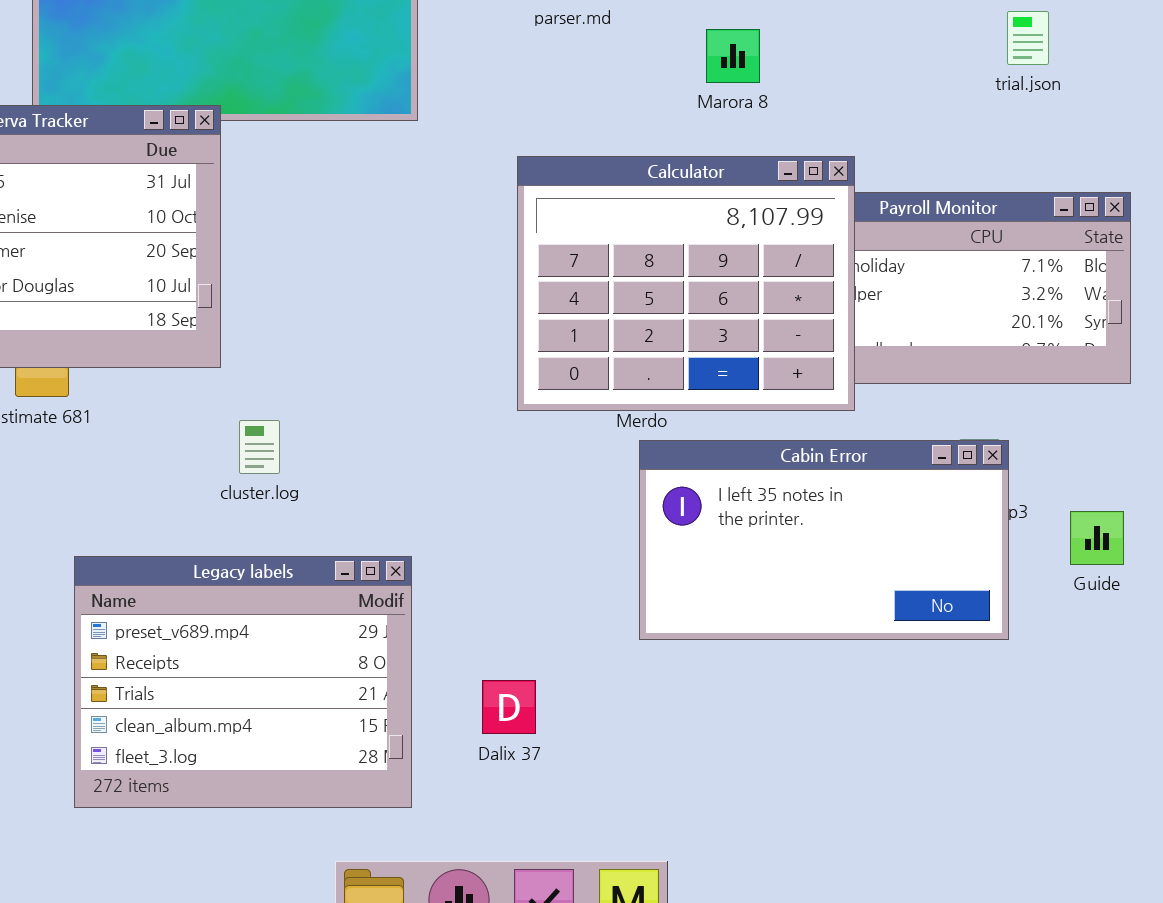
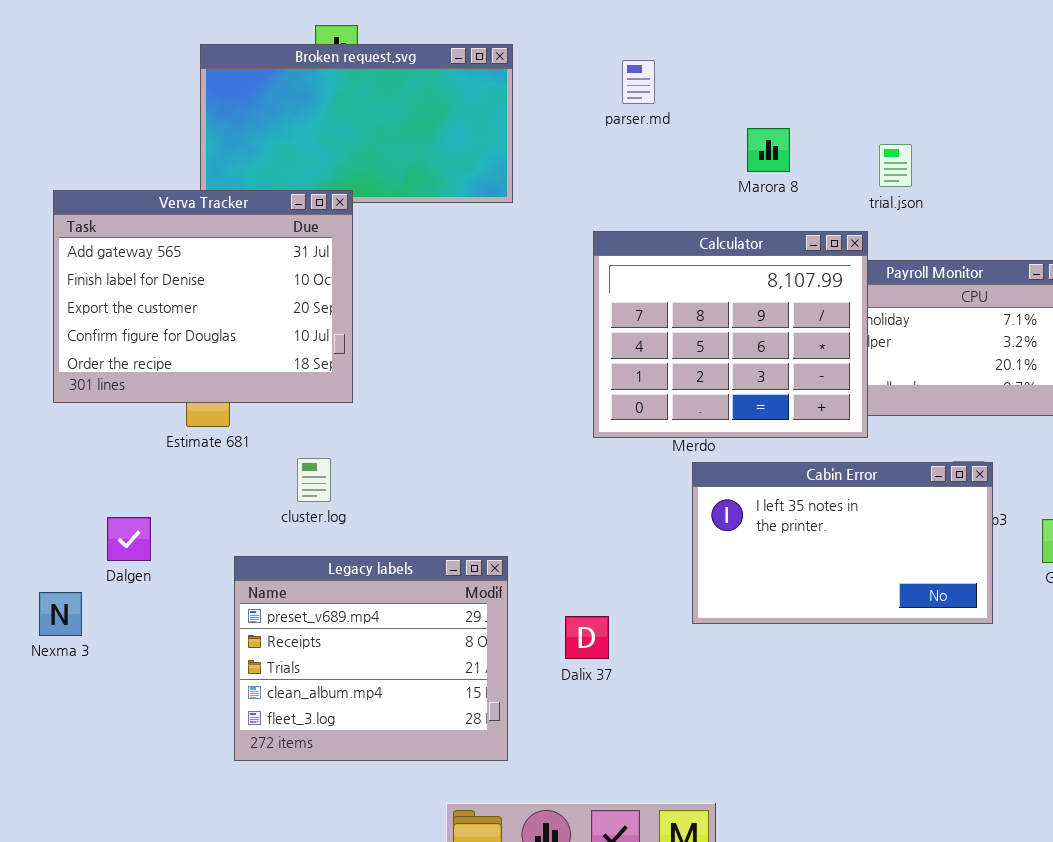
trial.json: [1007,11,1049,65] -> [879,144,912,187], moved
cluster.log: [239,420,280,474] -> [297,458,331,502], moved
Dalix 37: [482,680,536,734] -> [565,616,609,659], moved

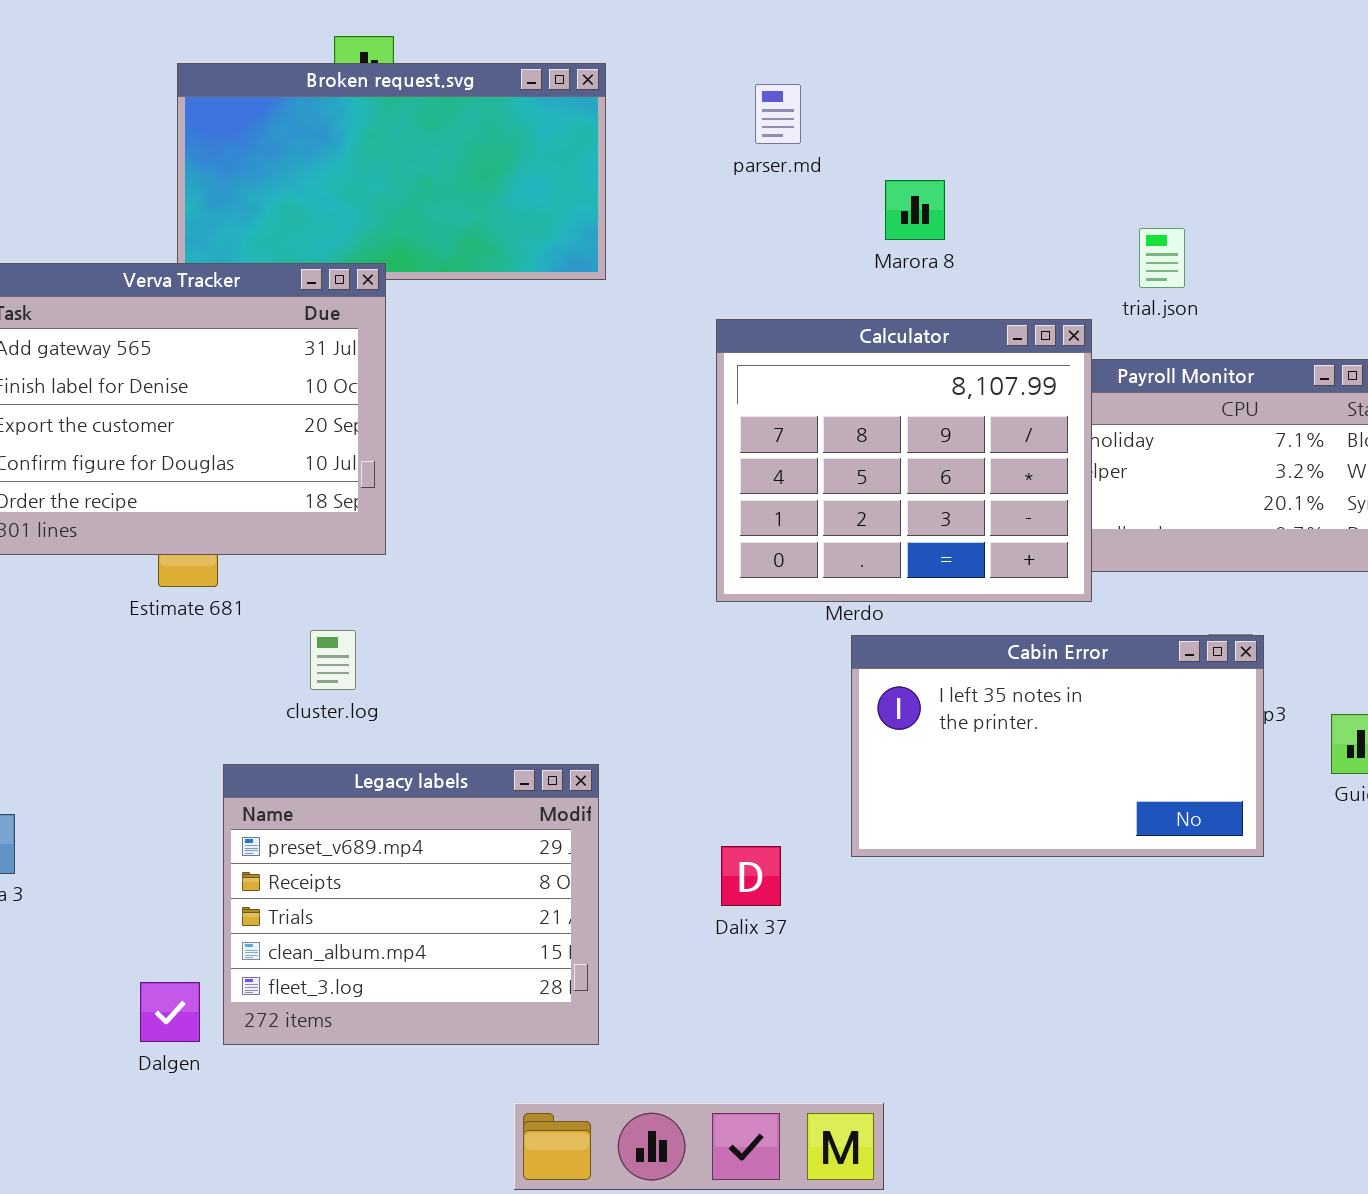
Marora 8: [747,128,790,172] -> [885,180,945,240], moved
trial.json: [879,144,912,187] -> [1139,228,1185,288], moved
Dalgen: [107,517,151,561] -> [140,982,200,1042], moved
Dalix 37: [565,616,609,659] -> [721,846,781,906], moved

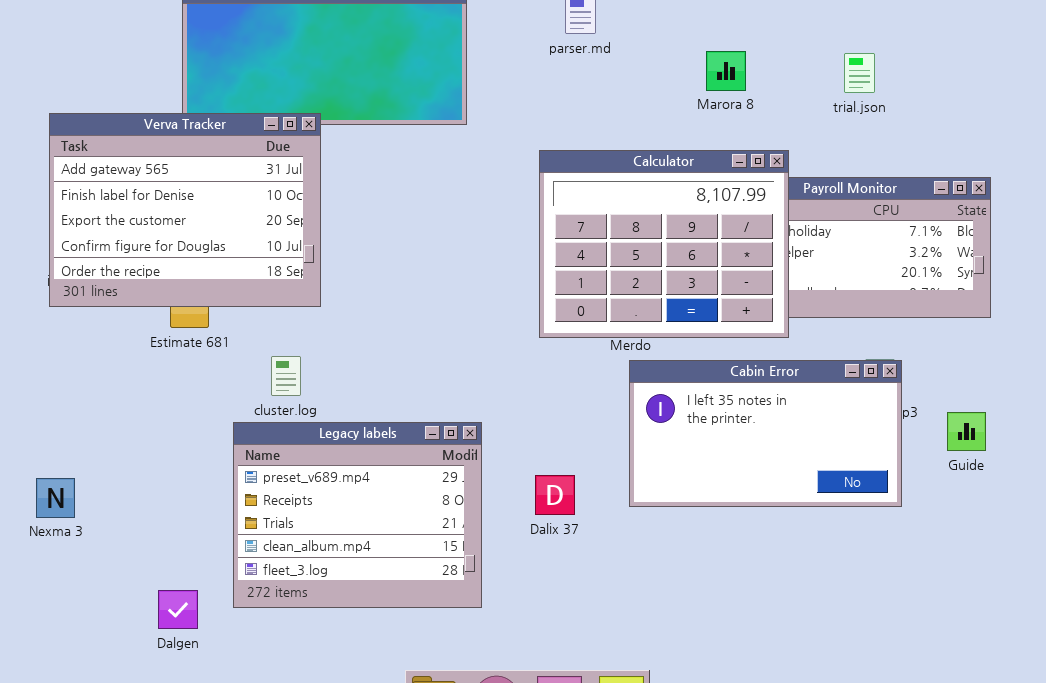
Marora 8: [885,180,945,240] -> [706,51,746,91], moved
trial.json: [1139,228,1185,288] -> [844,53,875,93], moved
Legacy labels: [223,764,599,1045] -> [233,422,482,608], moved
Dalix 37: [721,846,781,906] -> [535,475,575,515], moved

